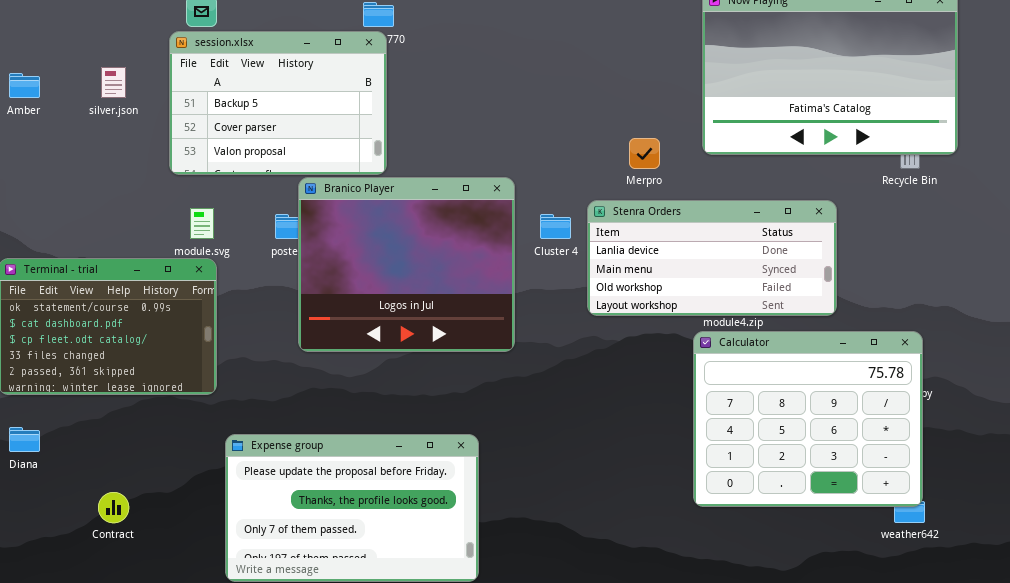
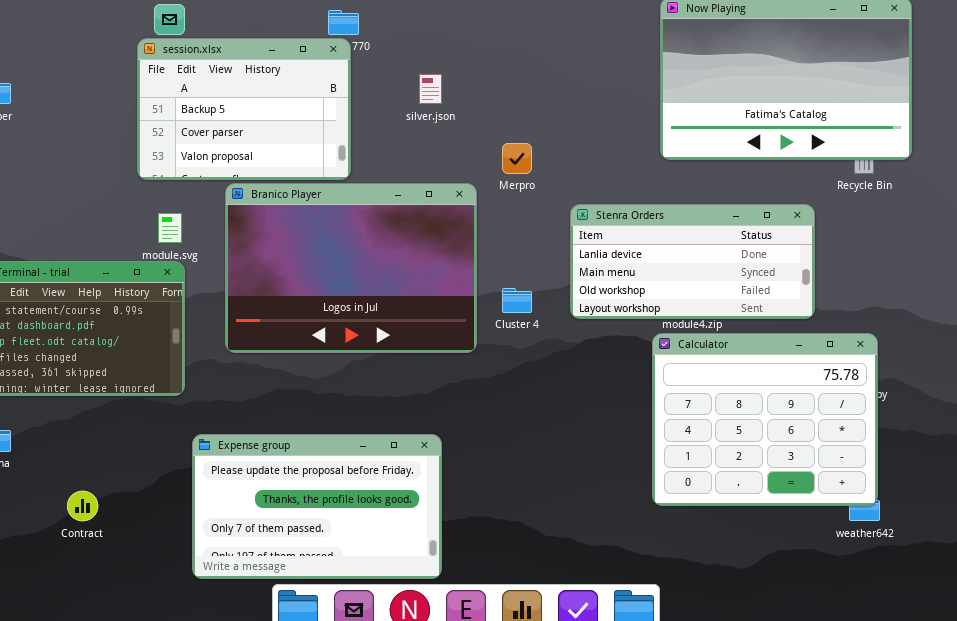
silver.json: [101,67,126,98] -> [419,74,442,104], moved
Merpro: [629,138,660,169] -> [502,143,532,174], moved
Branico Player: [298,177,515,352] -> [225,183,477,353], resized
Stenra Orders: [587,200,837,316] -> [570,204,815,319], moved
Cluster 4: [540,214,571,239] -> [502,288,532,313], moved

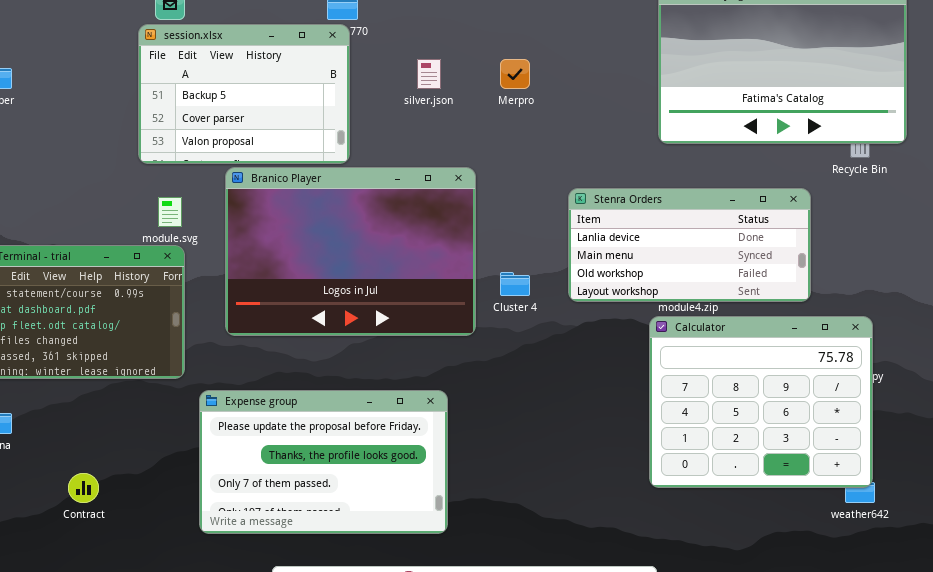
Merpro: [502,143,532,174] -> [500,59,530,89], moved
Expense group: [192,434,442,579] -> [199,390,448,534], moved

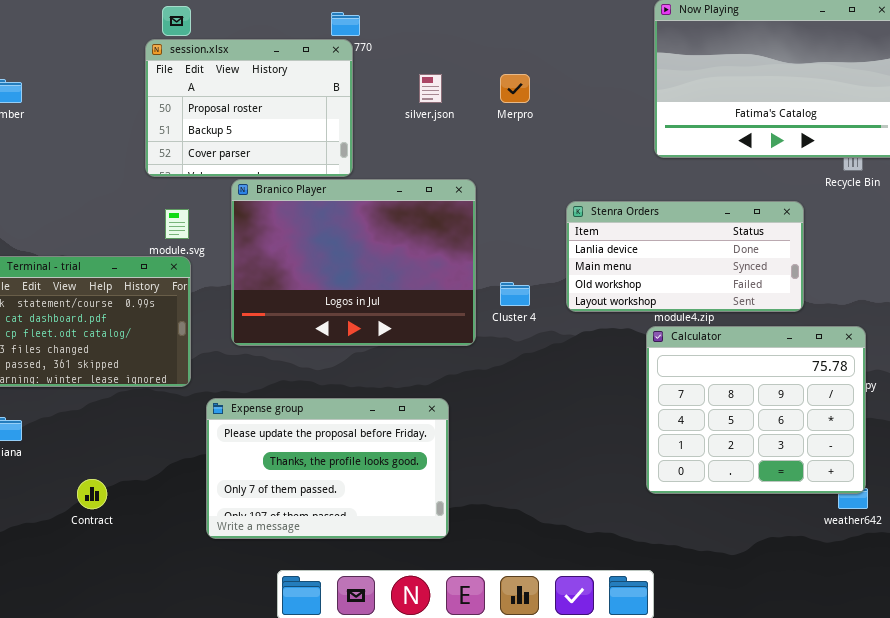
session.xlsx: [138,24,350,164] -> [145,39,353,177], scrolled up 1 row

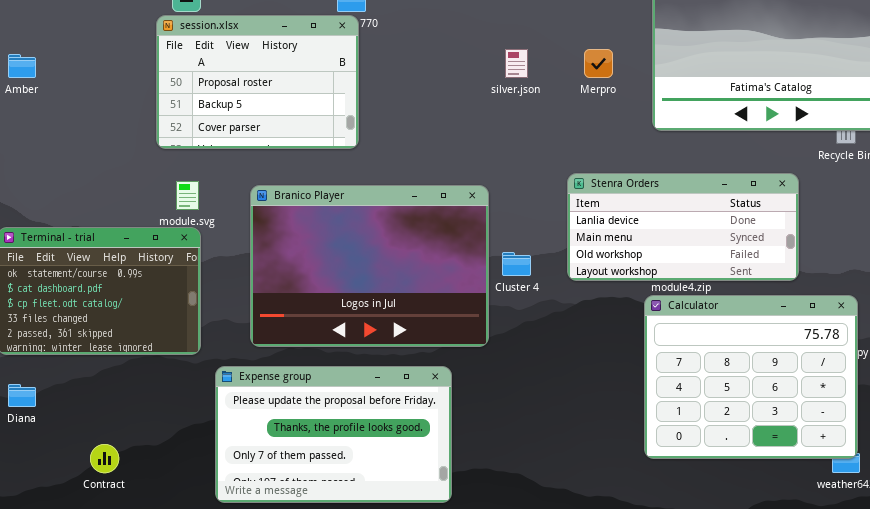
silver.json: [419,74,442,103] -> [505,49,528,78], moved
Merpro: [500,74,530,103] -> [584,49,613,78], moved
Branico Player: [231,179,476,346] -> [250,185,489,347], moved

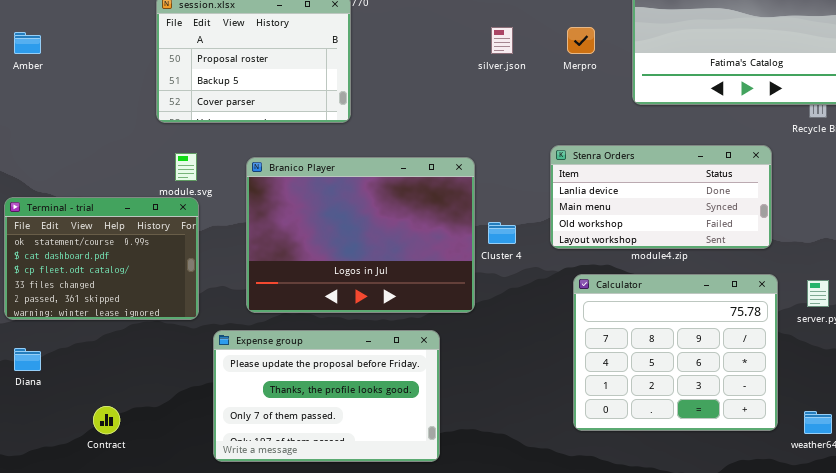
Calculator: [644,295,858,459] -> [573,274,778,431], moved

